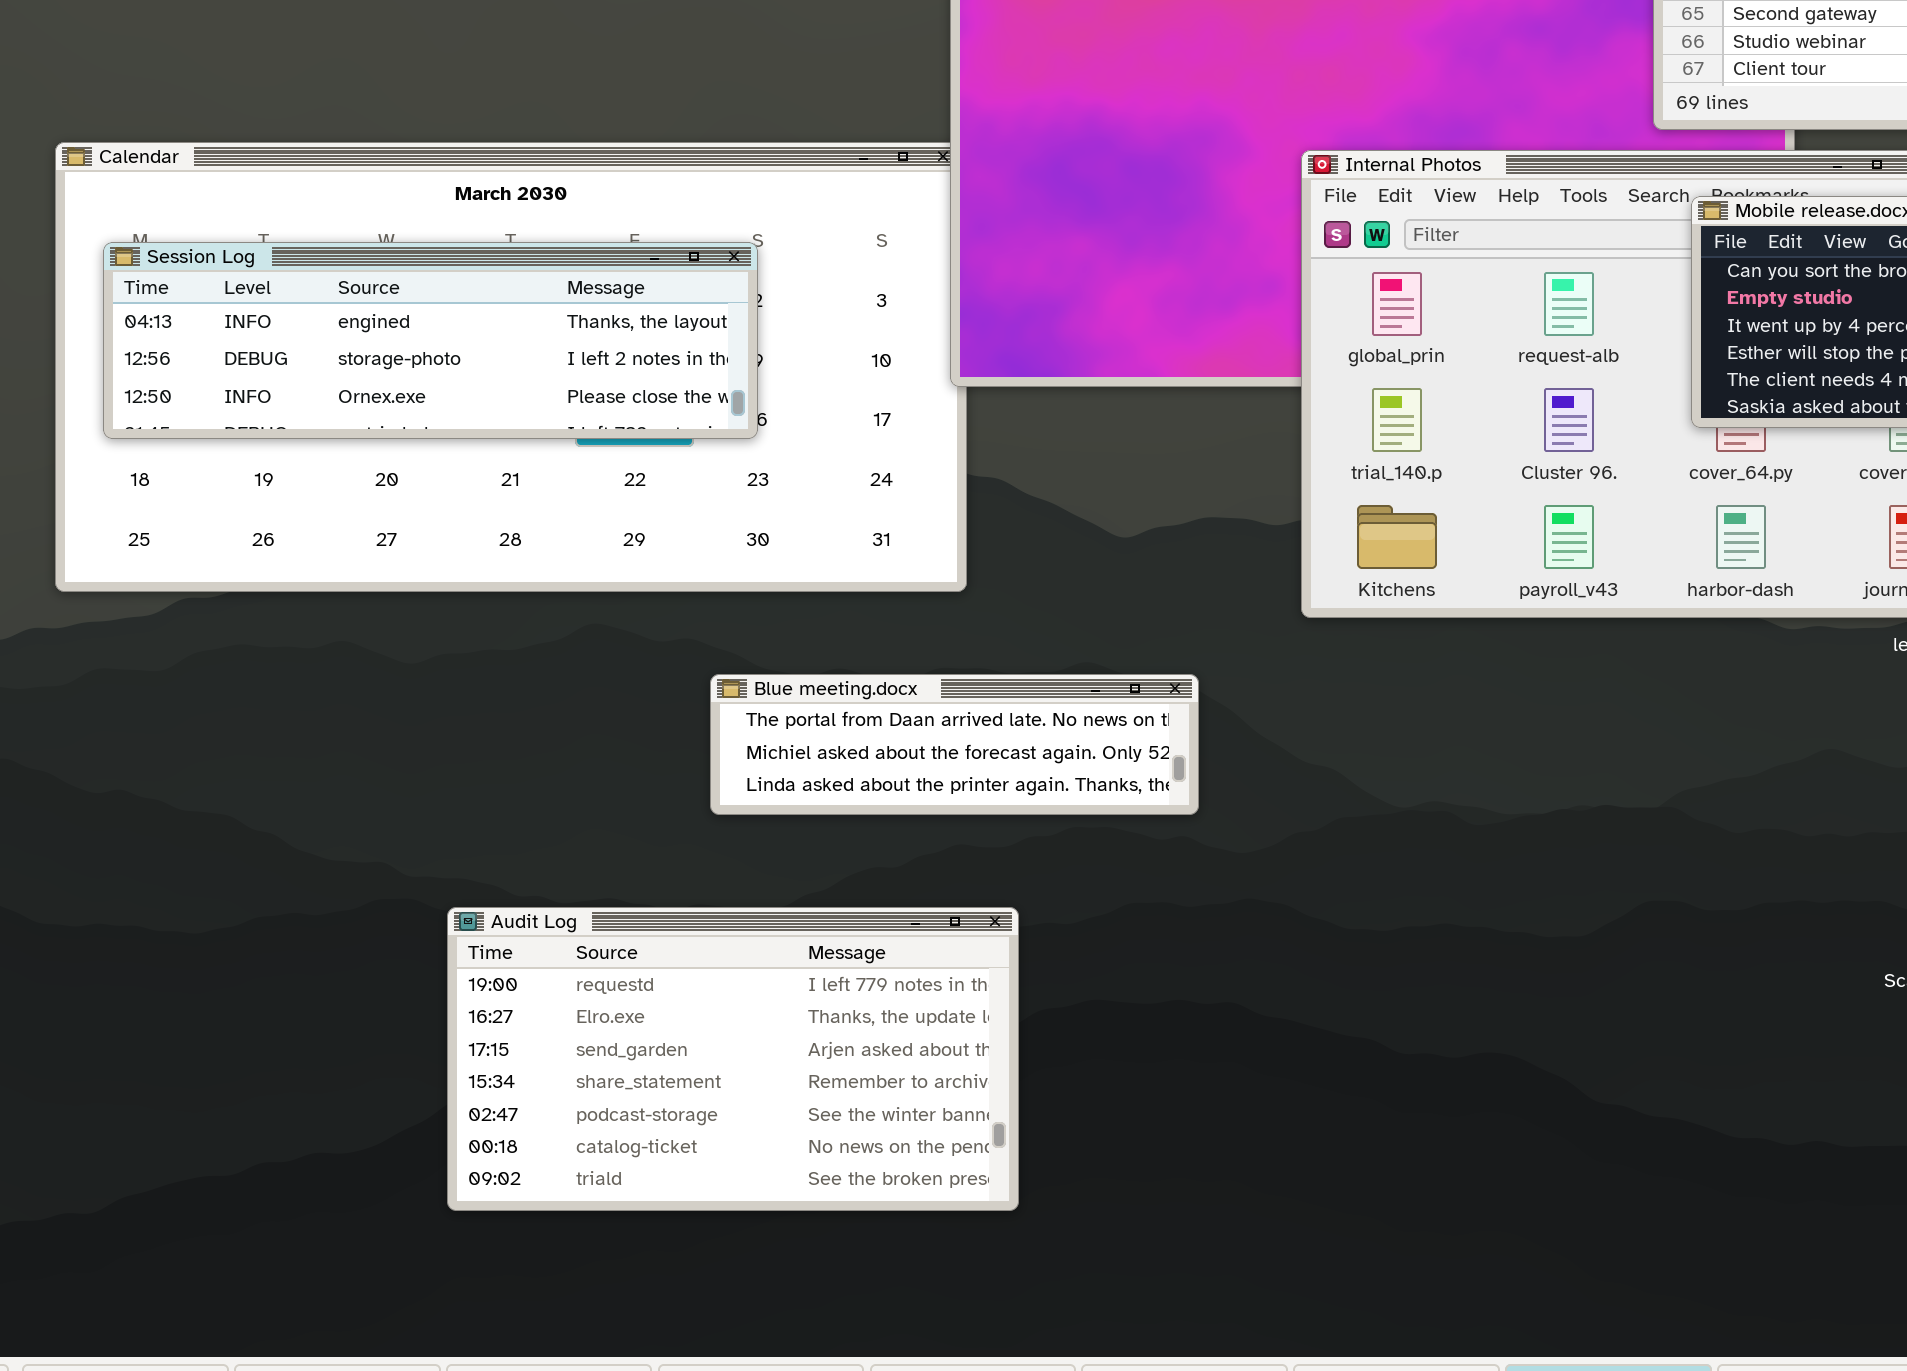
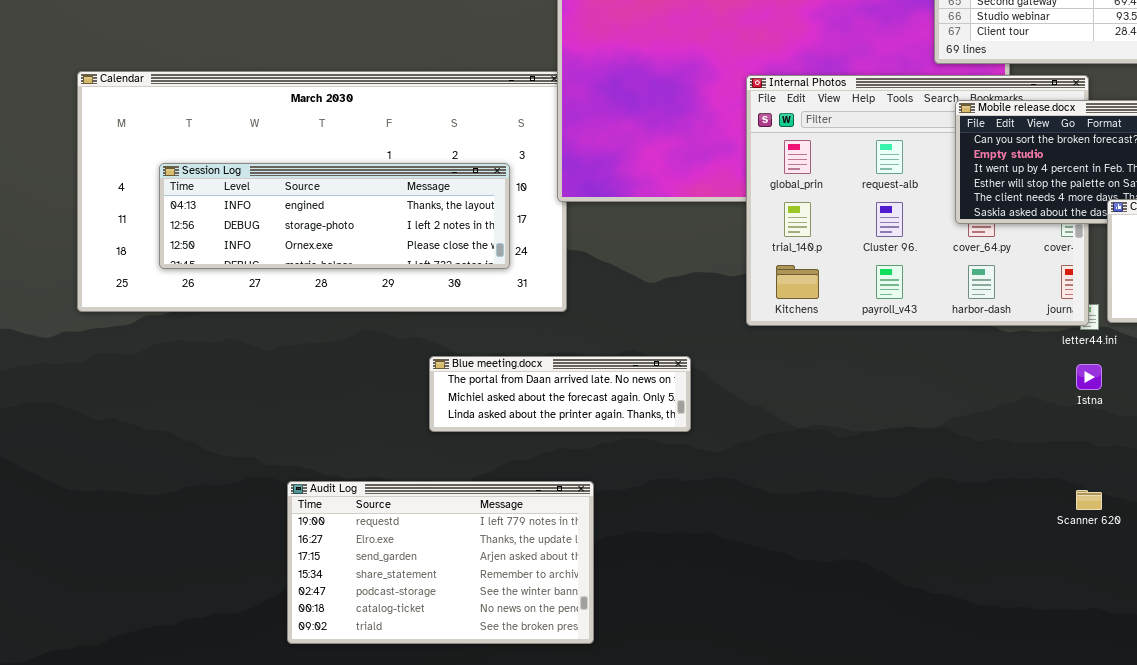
Session Log: [103,242,758,439] -> [159,163,510,269], moved

